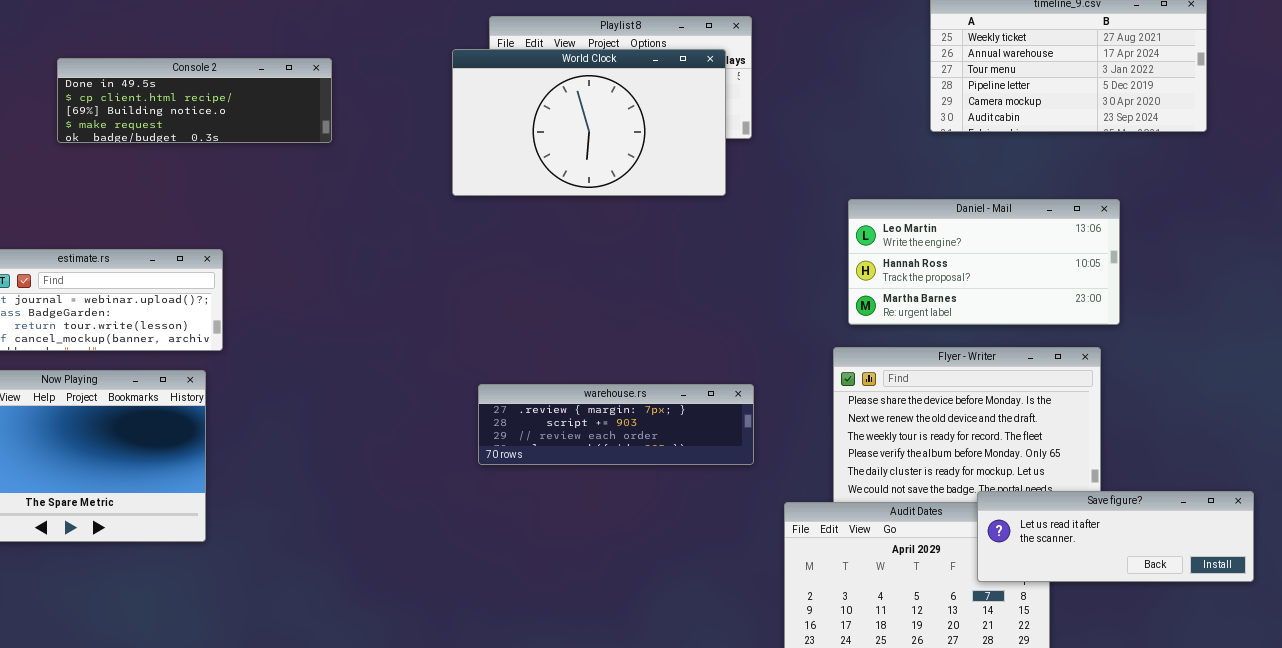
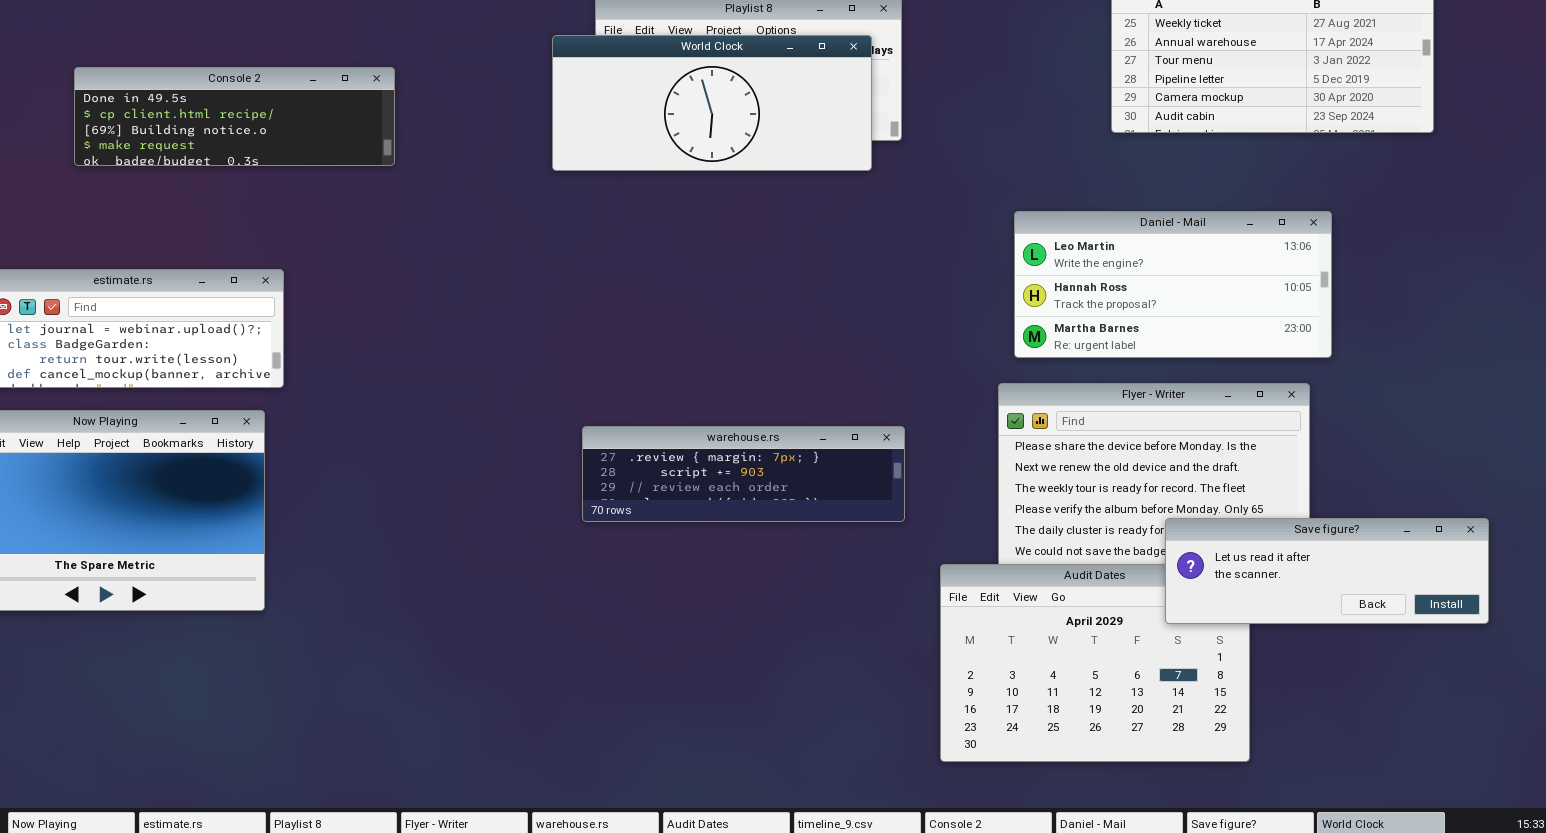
World Clock: [452,49,726,196] -> [552,35,872,171], resized
Console 2: [57,58,332,143] -> [74,67,395,166], moved
Save figure?: [977,491,1254,582] -> [1165,518,1489,624], moved

